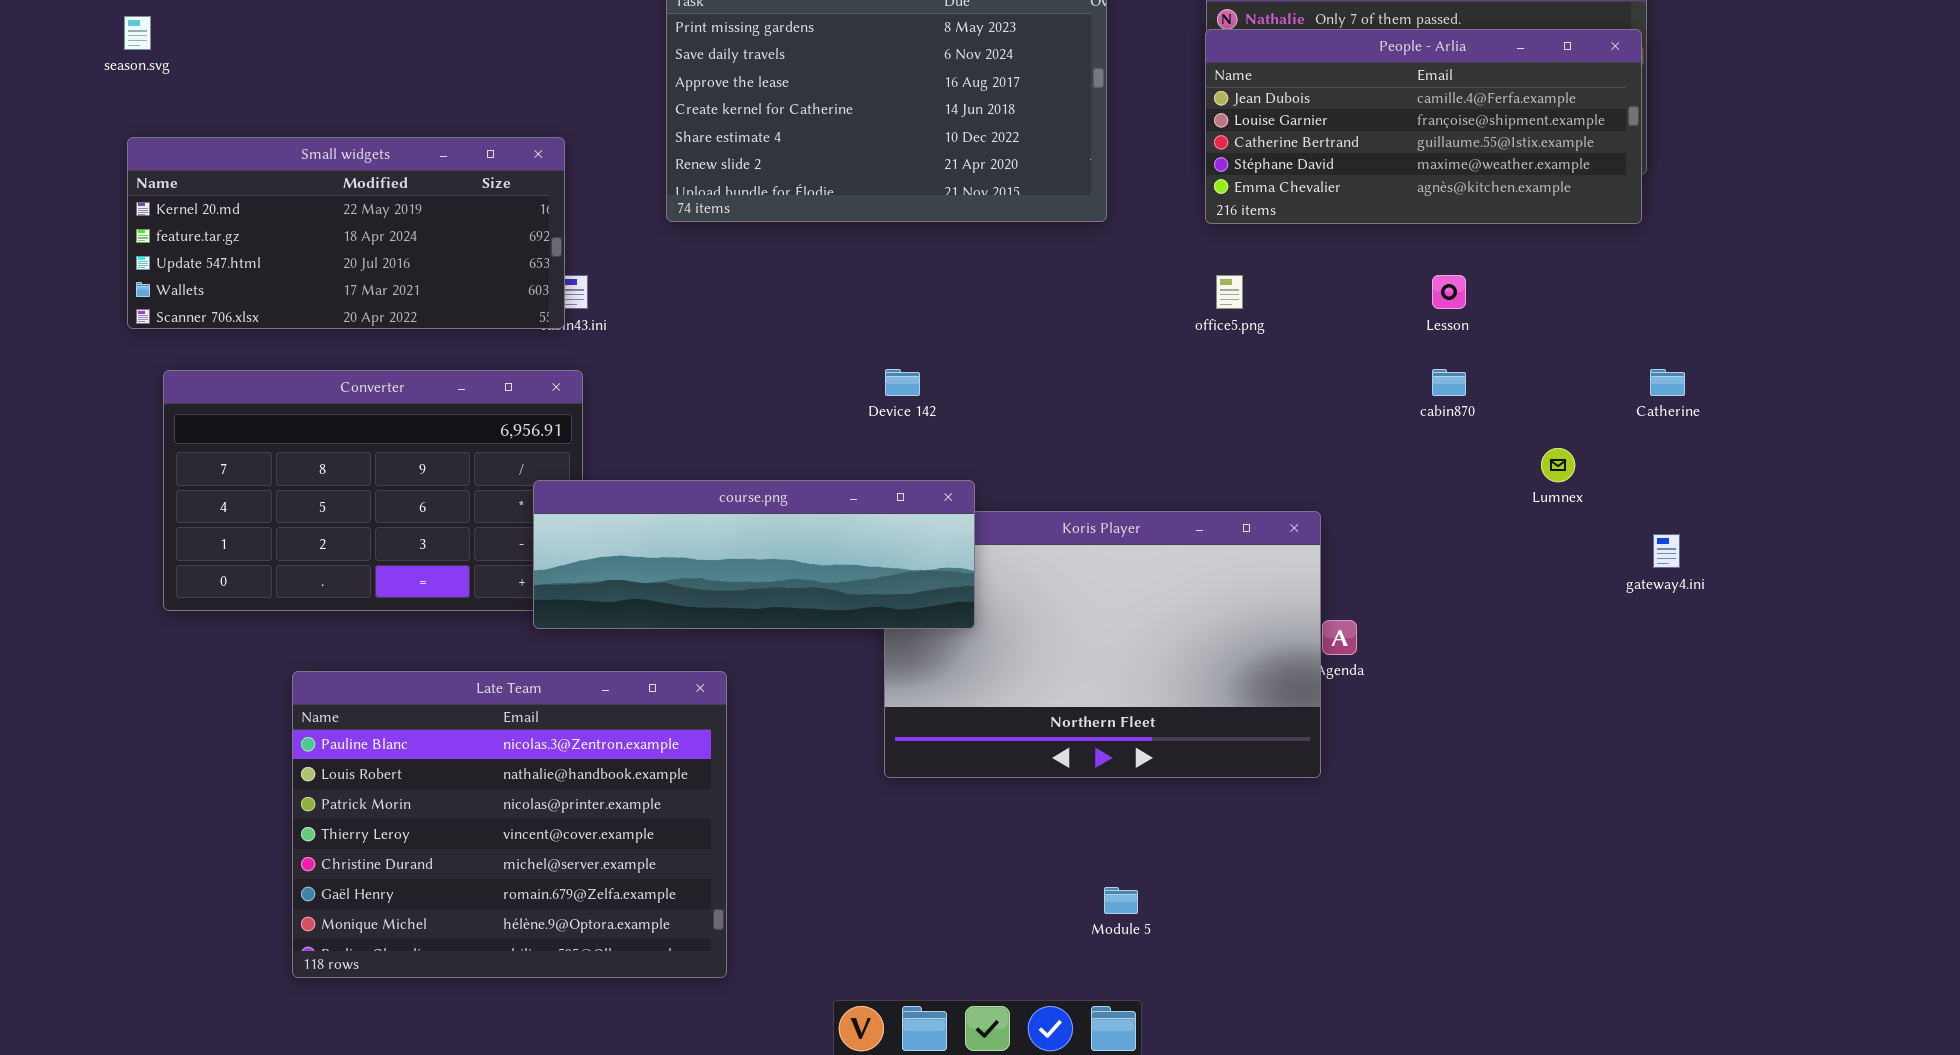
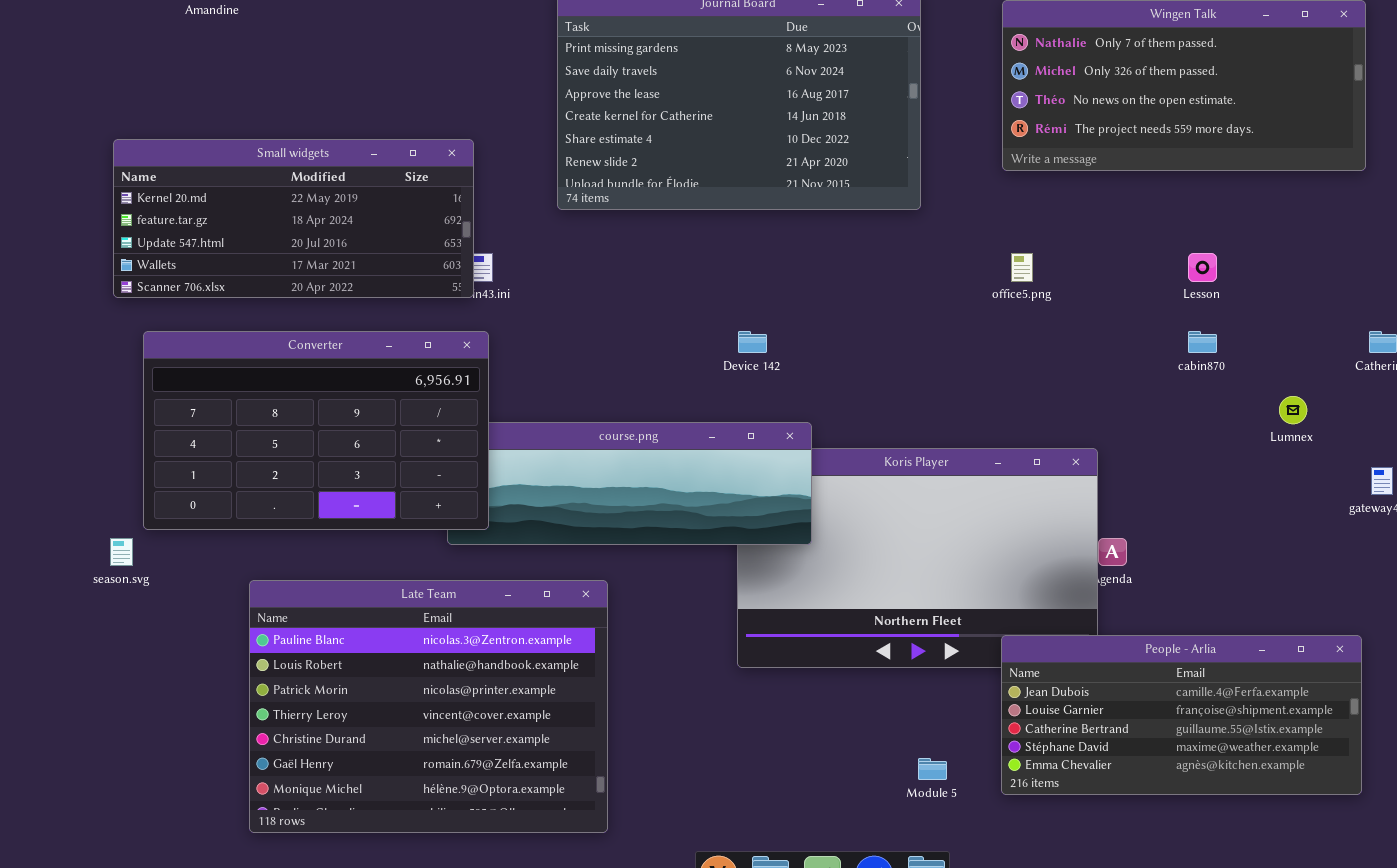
season.svg: [124,16,151,50] -> [110,538,133,566], moved
People - Arlia: [1205,29,1642,224] -> [1001,635,1362,795], moved
Converter: [163,370,583,611] -> [143,331,489,530], raised

